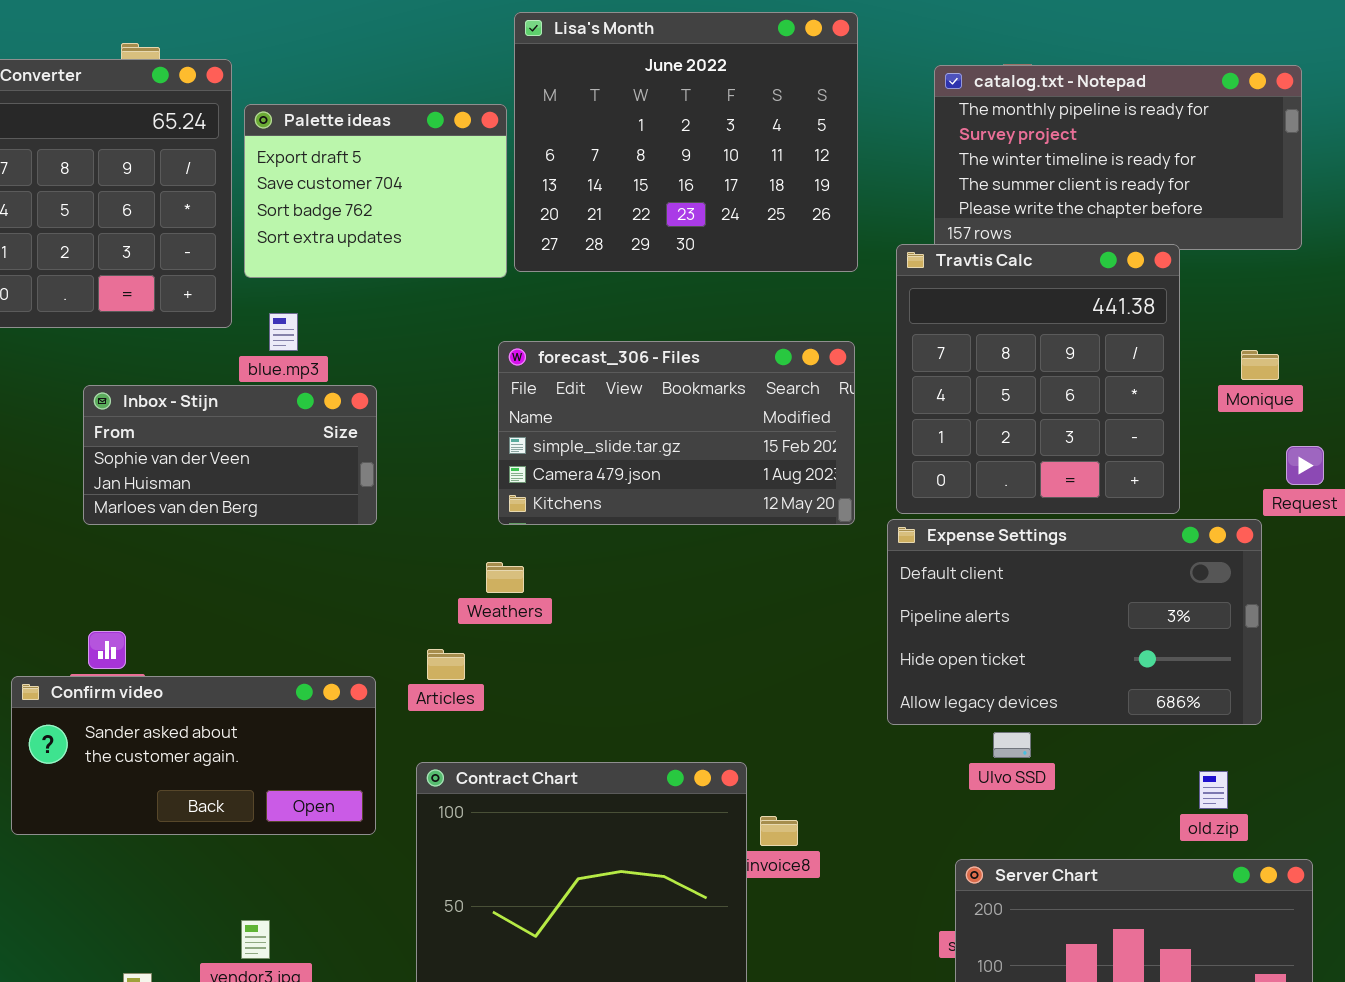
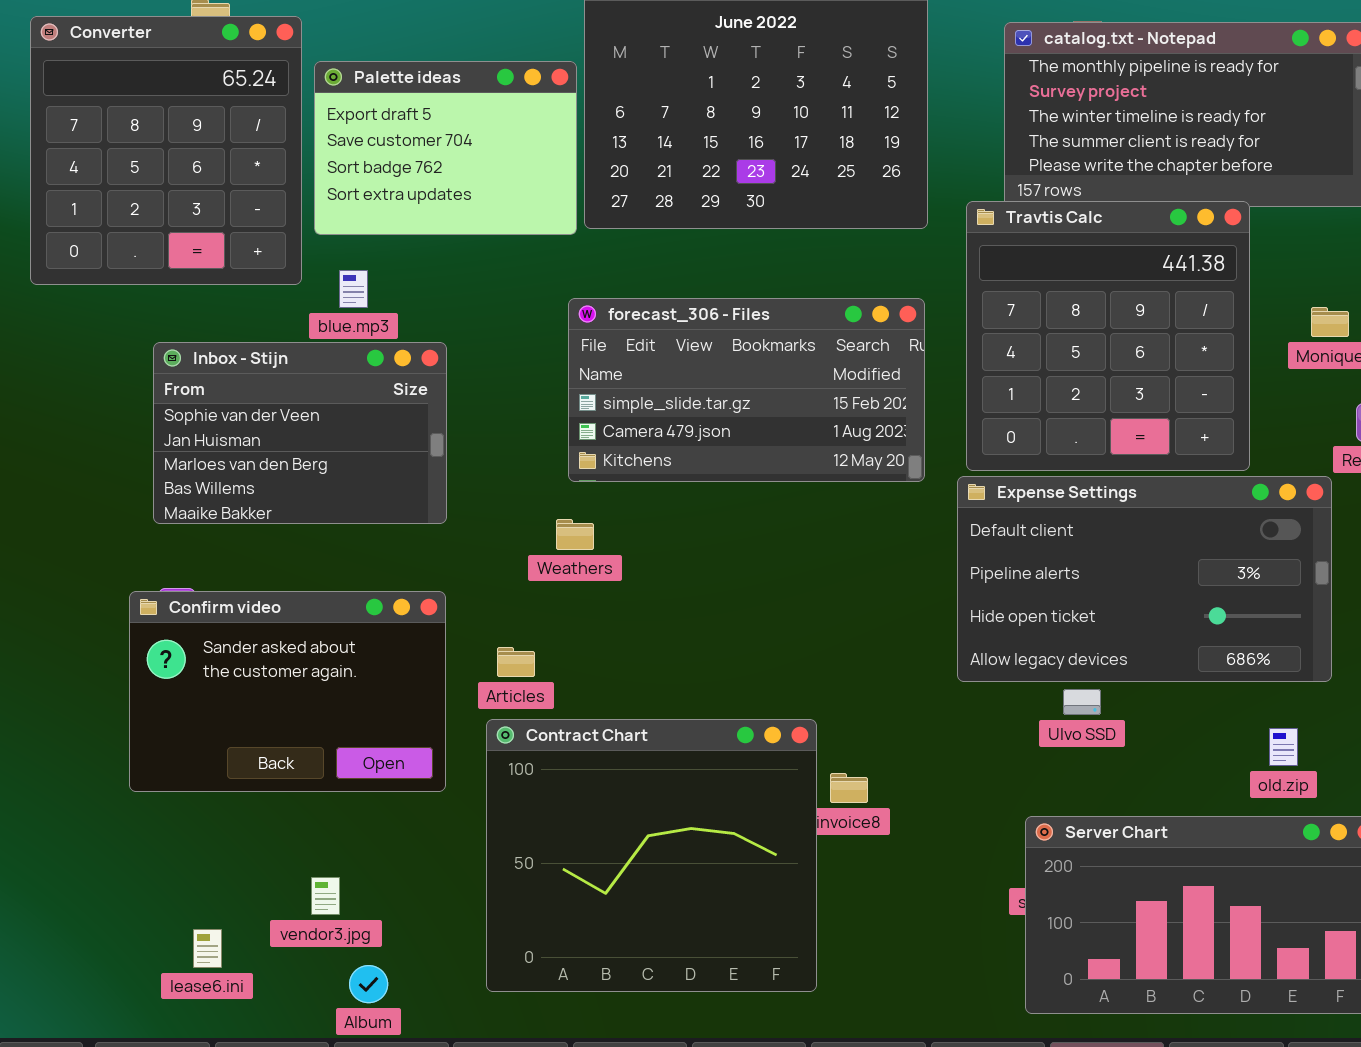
Inbox - Stijn: [83,385,377,525] -> [153,342,447,524], resized
Articles: [427,649,465,680] -> [497,647,535,677], moved
Confirm video: [11,676,376,835] -> [129,591,446,792], resized

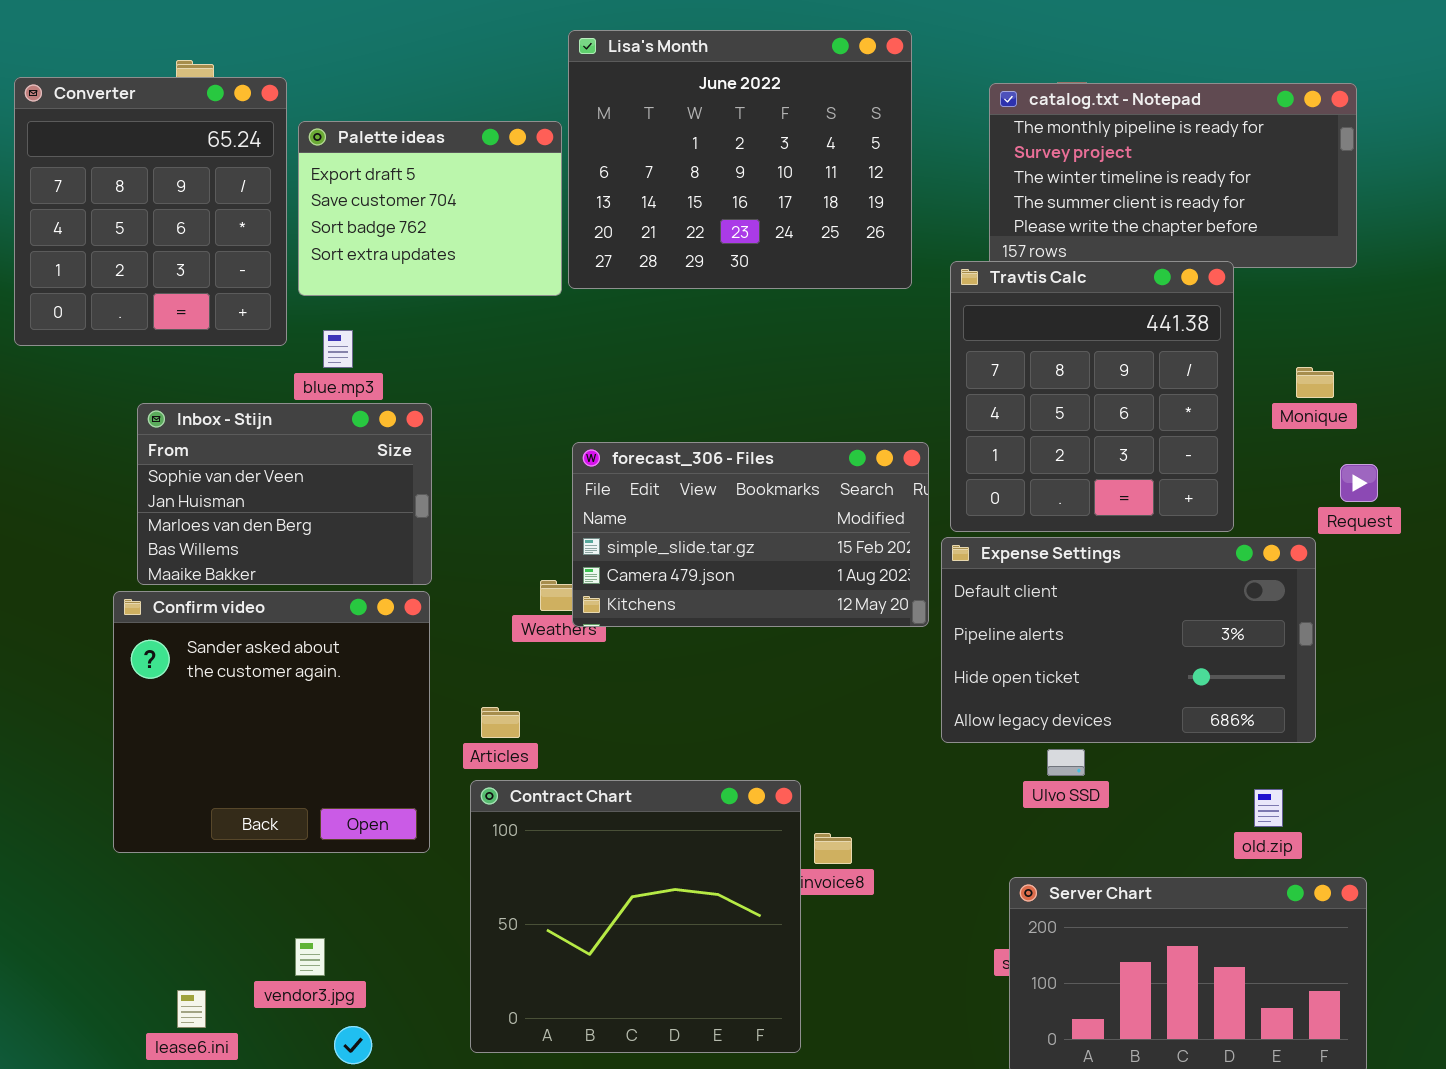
forecast_306 - Files: [568,298,925,482] -> [572,442,929,627], moved
Confirm video: [129,591,446,792] -> [113,591,430,853], resized

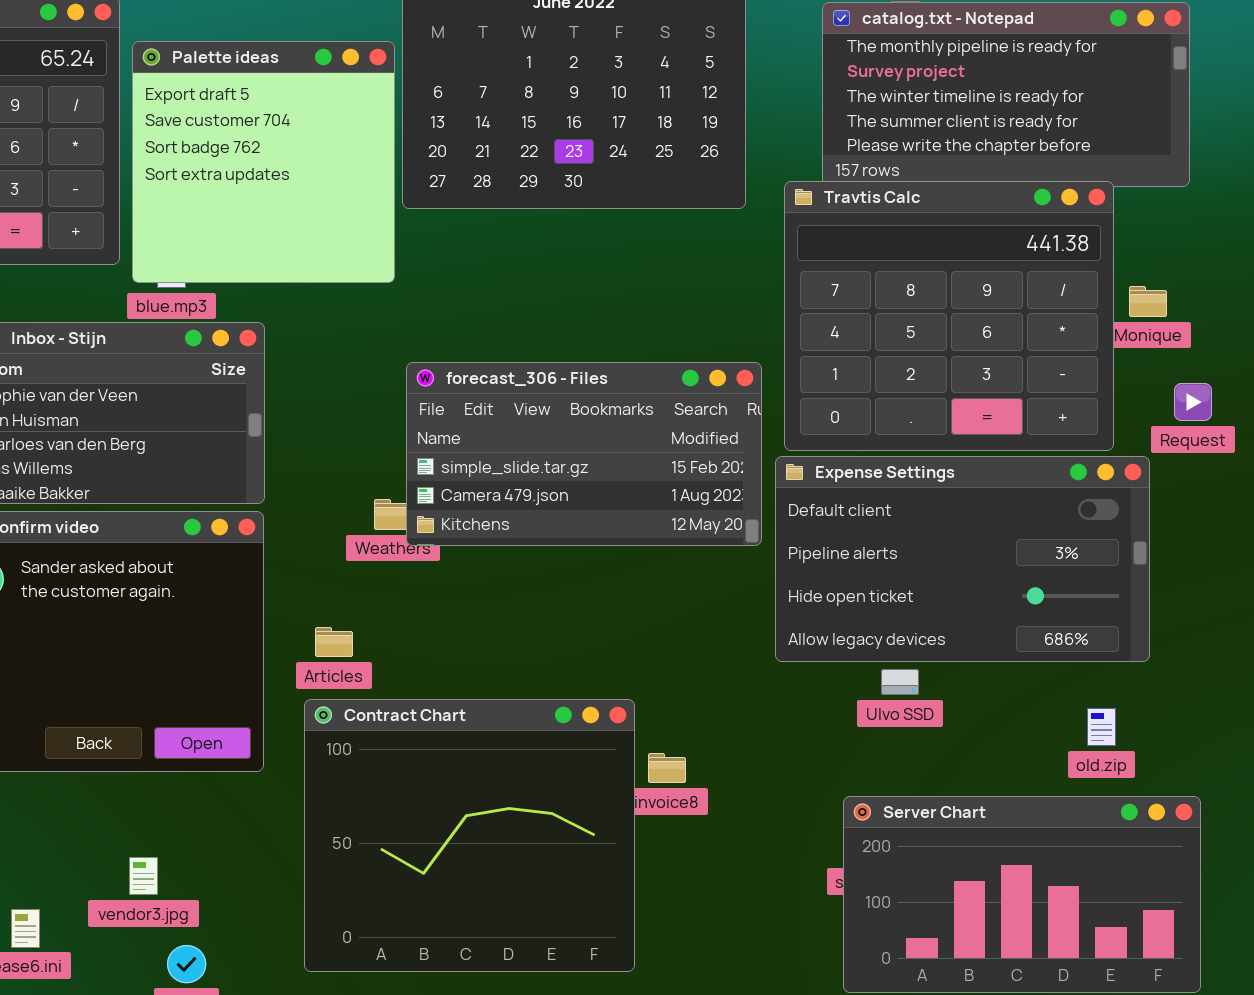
Palette ideas: [298,121,562,296] -> [132,41,395,283], resized
Travtis Calc: [950,261,1234,532] -> [784,181,1114,451], resized

